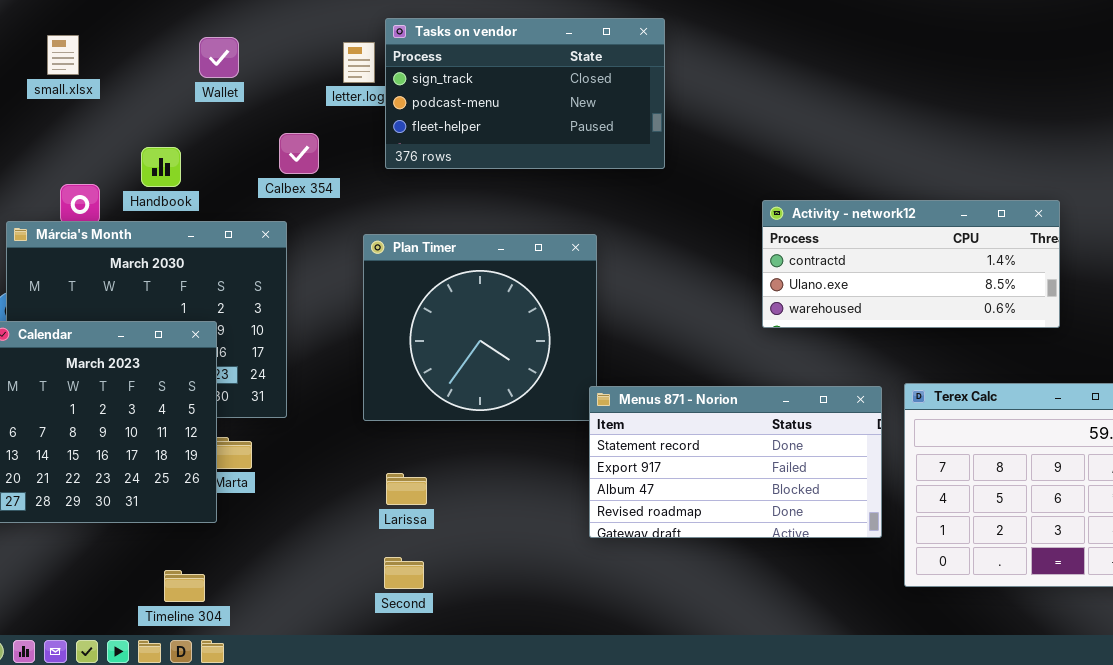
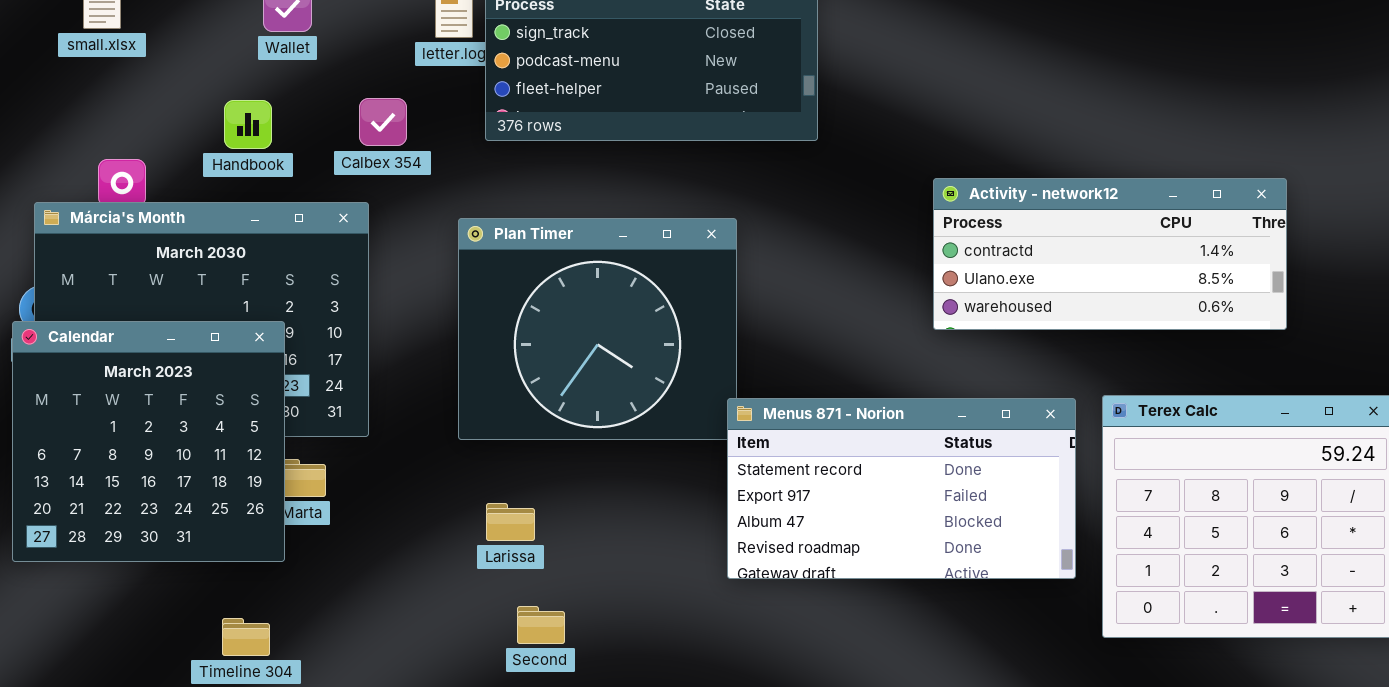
Handbook: [141,147,181,187] -> [224,100,272,149], moved
Second: [384,557,424,589] -> [517,606,565,644], moved

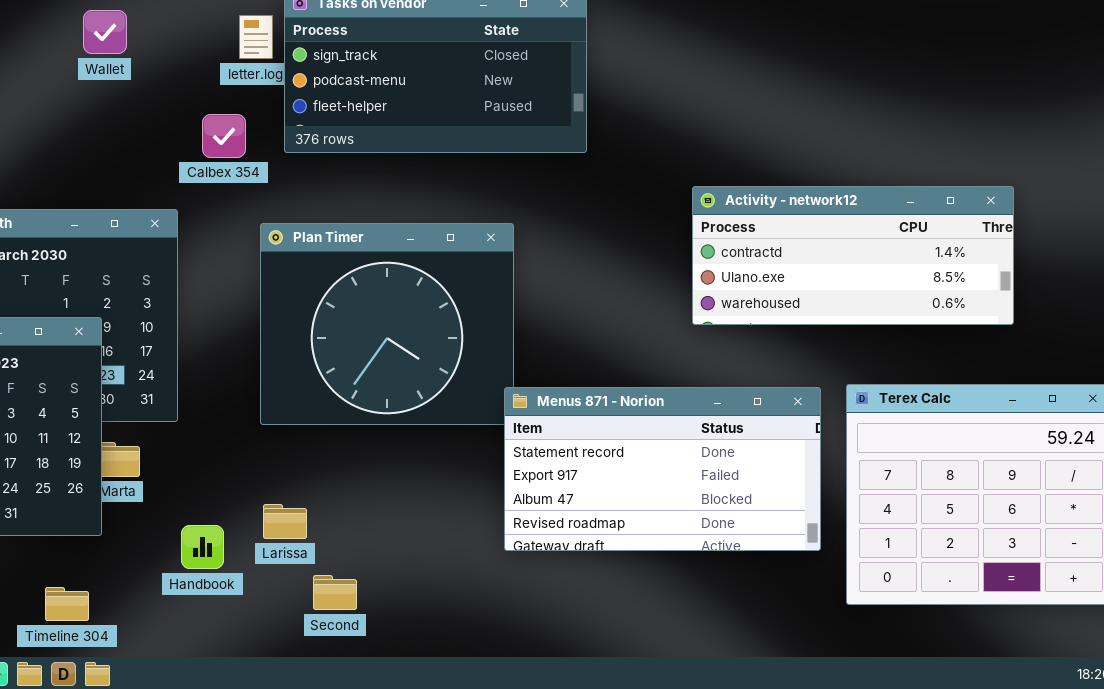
Calbex 354: [359,98,407,146] -> [202,114,246,158], moved
Handbook: [224,100,272,149] -> [181,525,224,569], moved
Larissa: [486,503,535,541] -> [263,504,307,539], moved

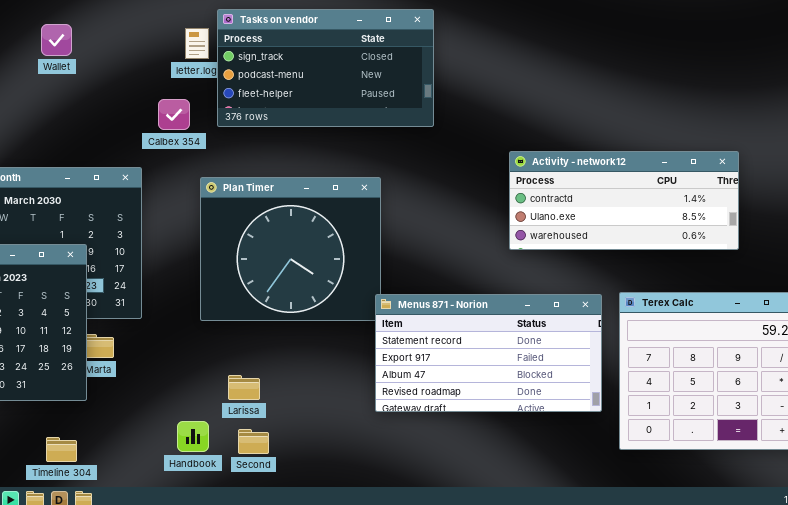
Wallet: [83,10,127,54] -> [41,24,72,56], moved
Larissa: [263,504,307,539] -> [228,375,260,400], moved
Handbook: [181,525,224,569] -> [177,421,209,452], moved

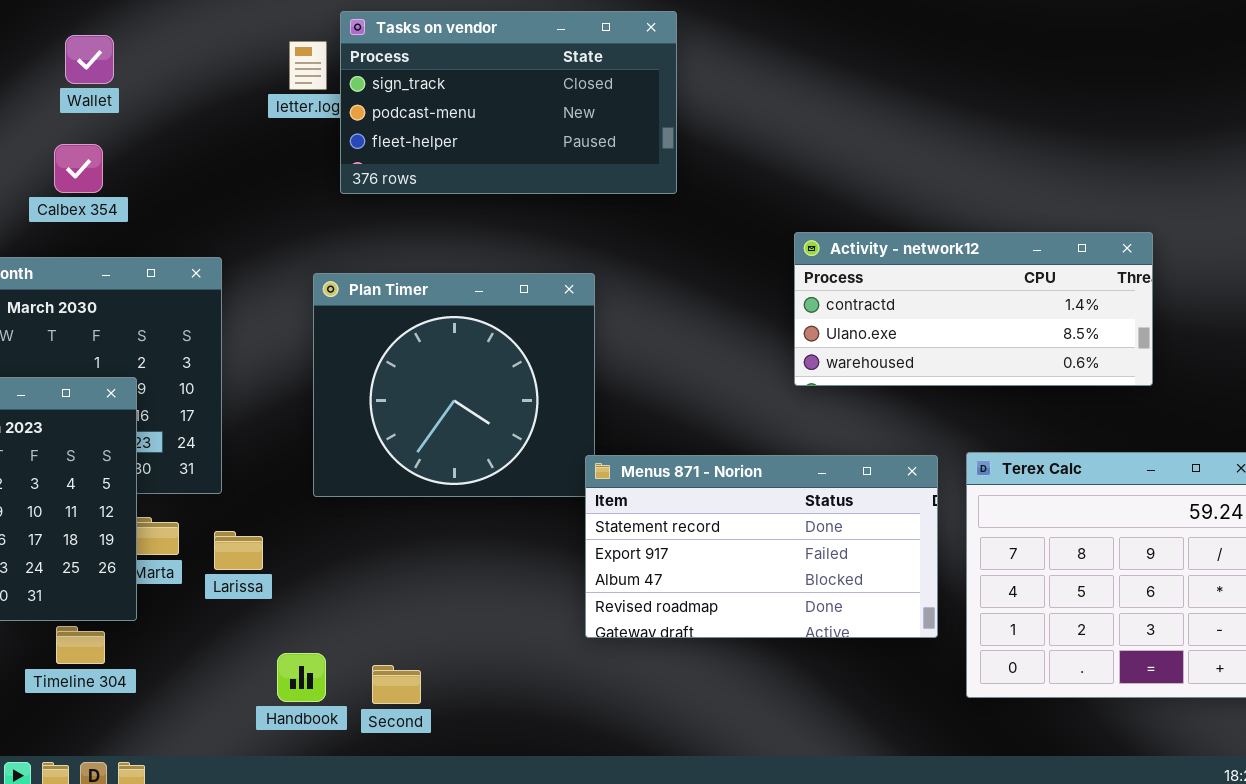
Calbex 354: [158,99,190,130] -> [54,144,103,193], moved
Larissa: [228,375,260,400] -> [214,531,263,570], moved
Timeline 304: [46,437,77,462] -> [56,626,105,664], moved

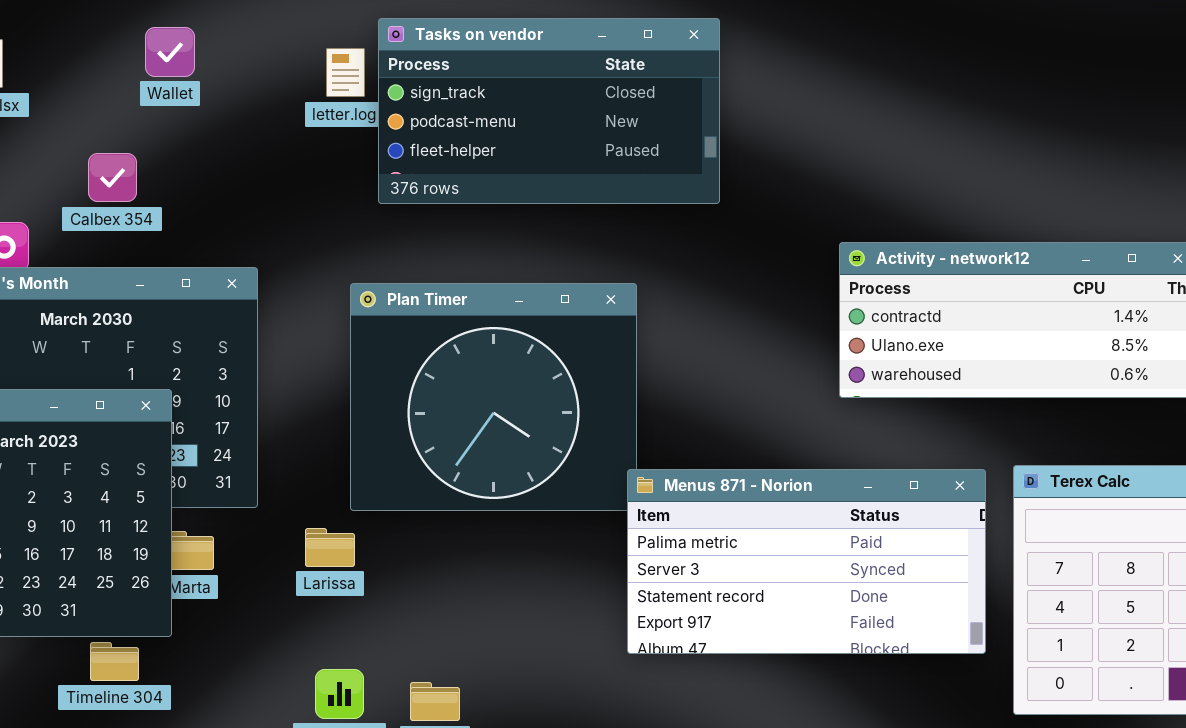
Wallet: [65,35,114,84] -> [145,27,195,77], moved
Menus 871 - Norion: [585,455,938,638] -> [627,469,986,654], scrolled up 2 rows
Larissa: [214,531,263,570] -> [305,528,355,567], moved

